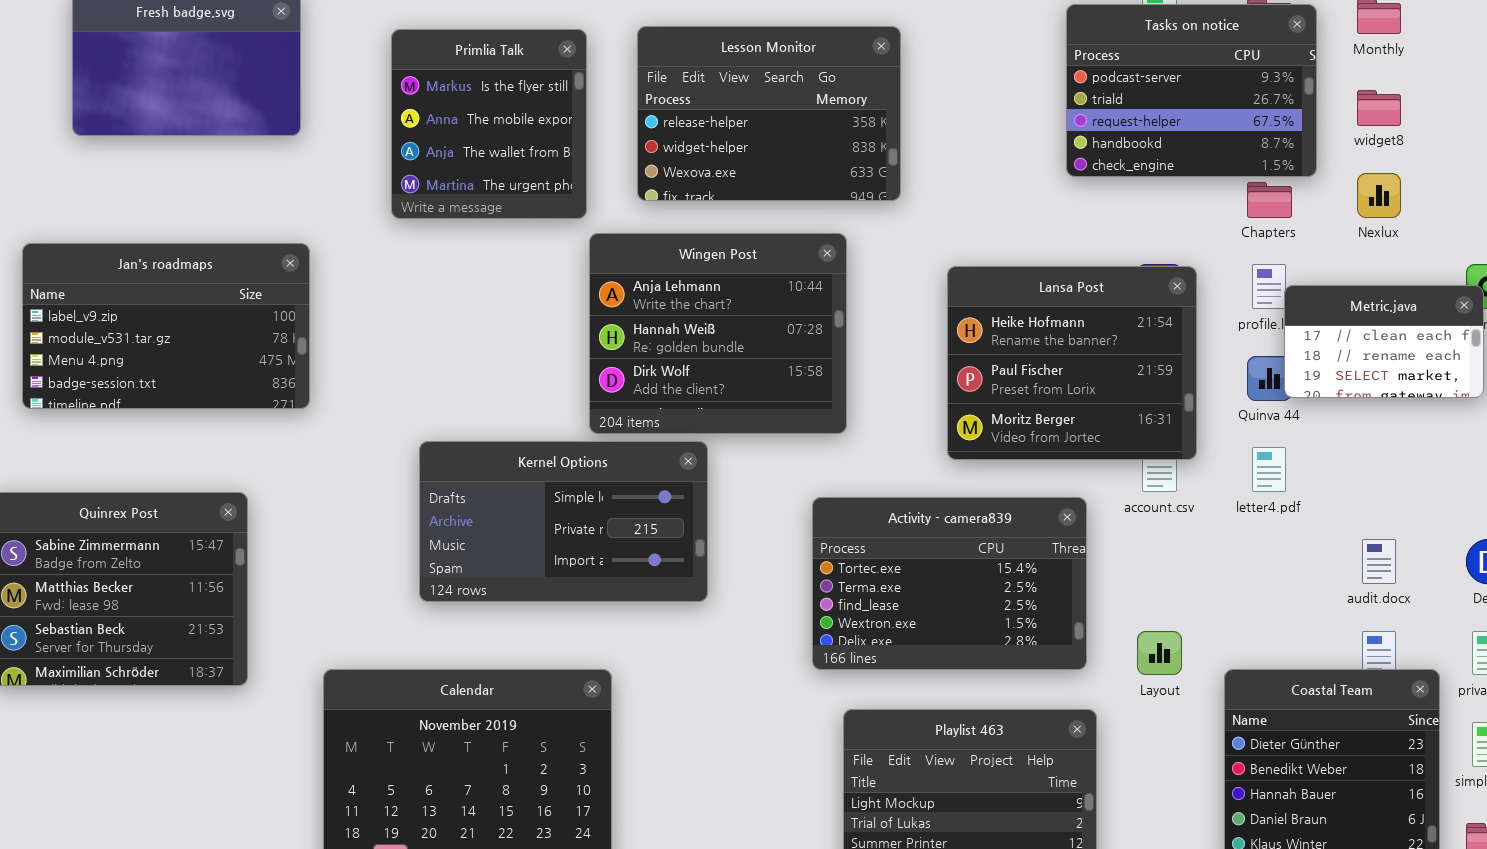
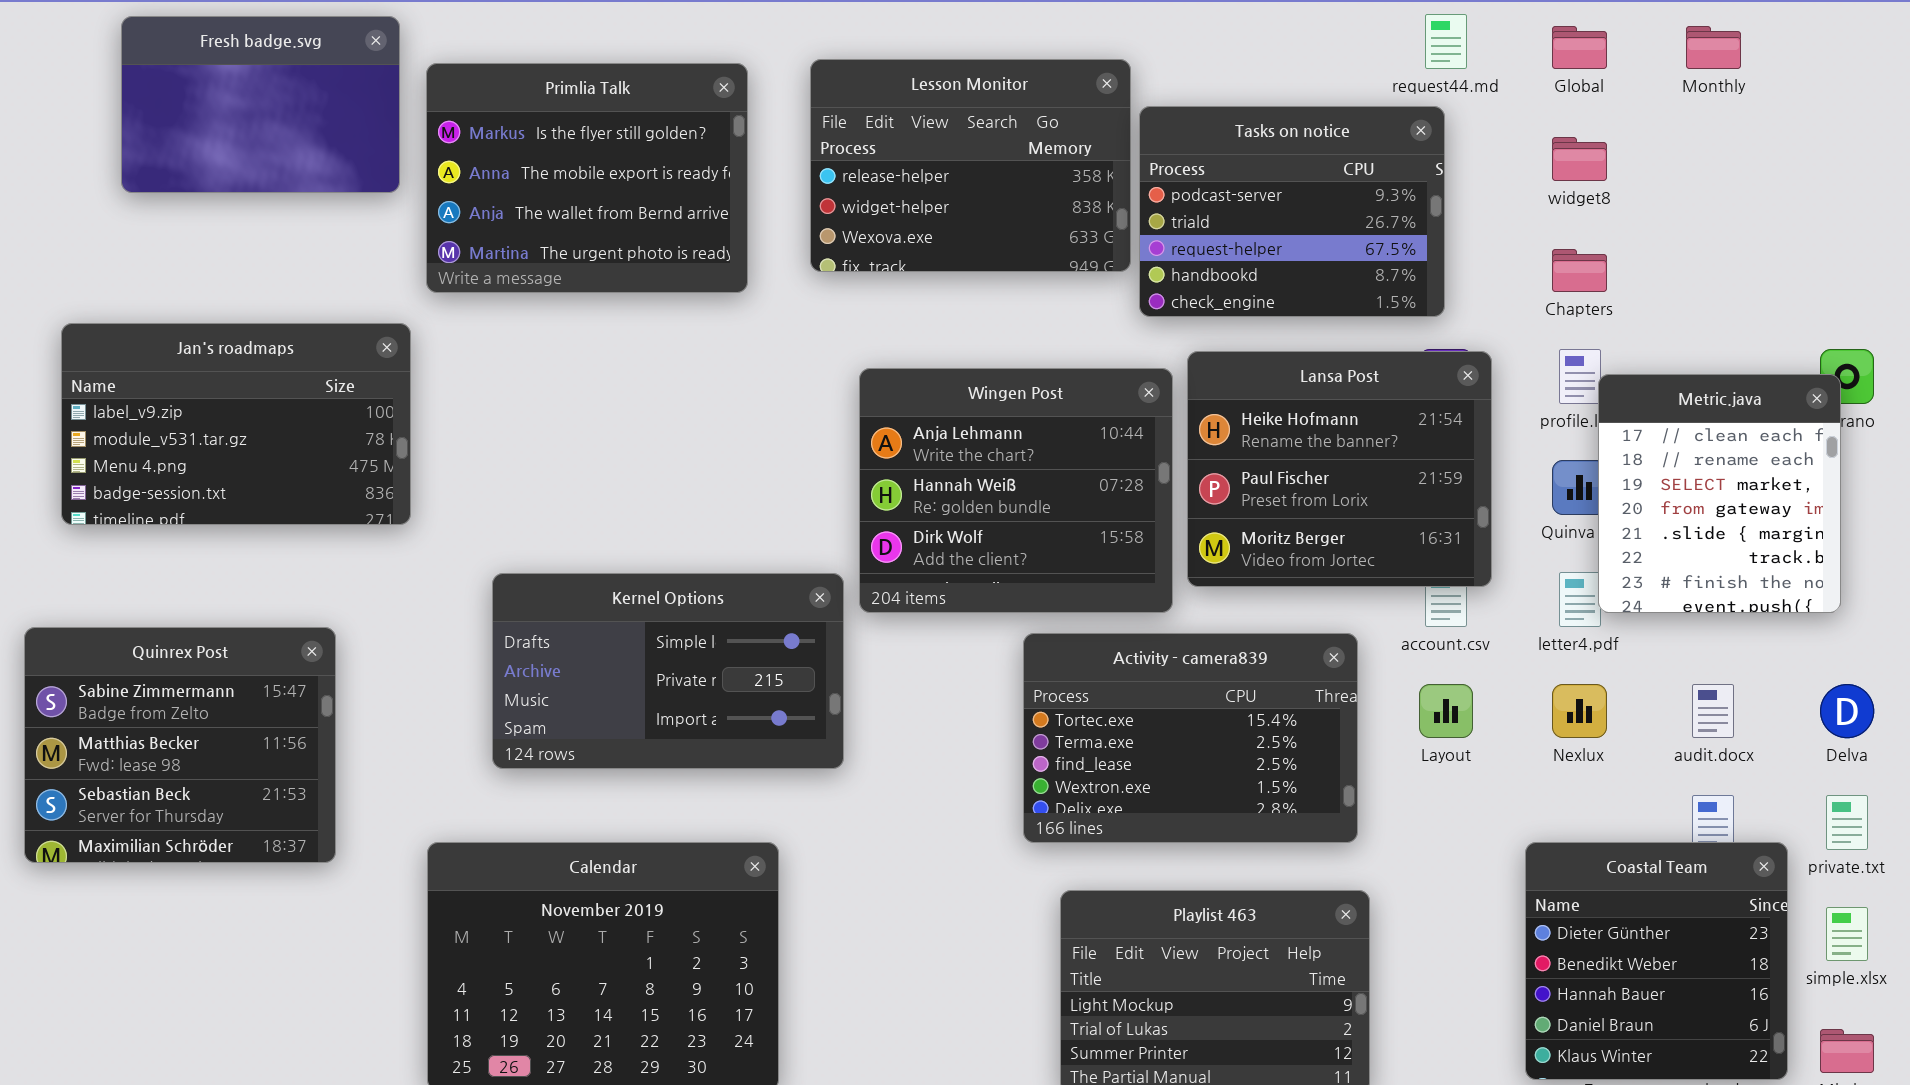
Tasks on notice: [1066,4,1317,177] -> [1139,106,1445,317], moved
Primlia Talk: [391,29,587,219] -> [426,63,748,293], resized
widget8: [1357,90,1401,126] -> [1552,137,1607,181], moved
Nexlux: [1357,173,1401,218] -> [1552,684,1607,738], moved
Wingen Post: [589,233,847,434] -> [859,368,1173,613], moved
Metric.java: [1284,285,1484,398] -> [1598,374,1841,613], resized
Kernel Options: [419,441,708,602] -> [492,573,844,769], moved
Layout: [1137,631,1182,675] -> [1419,684,1473,738], moved

